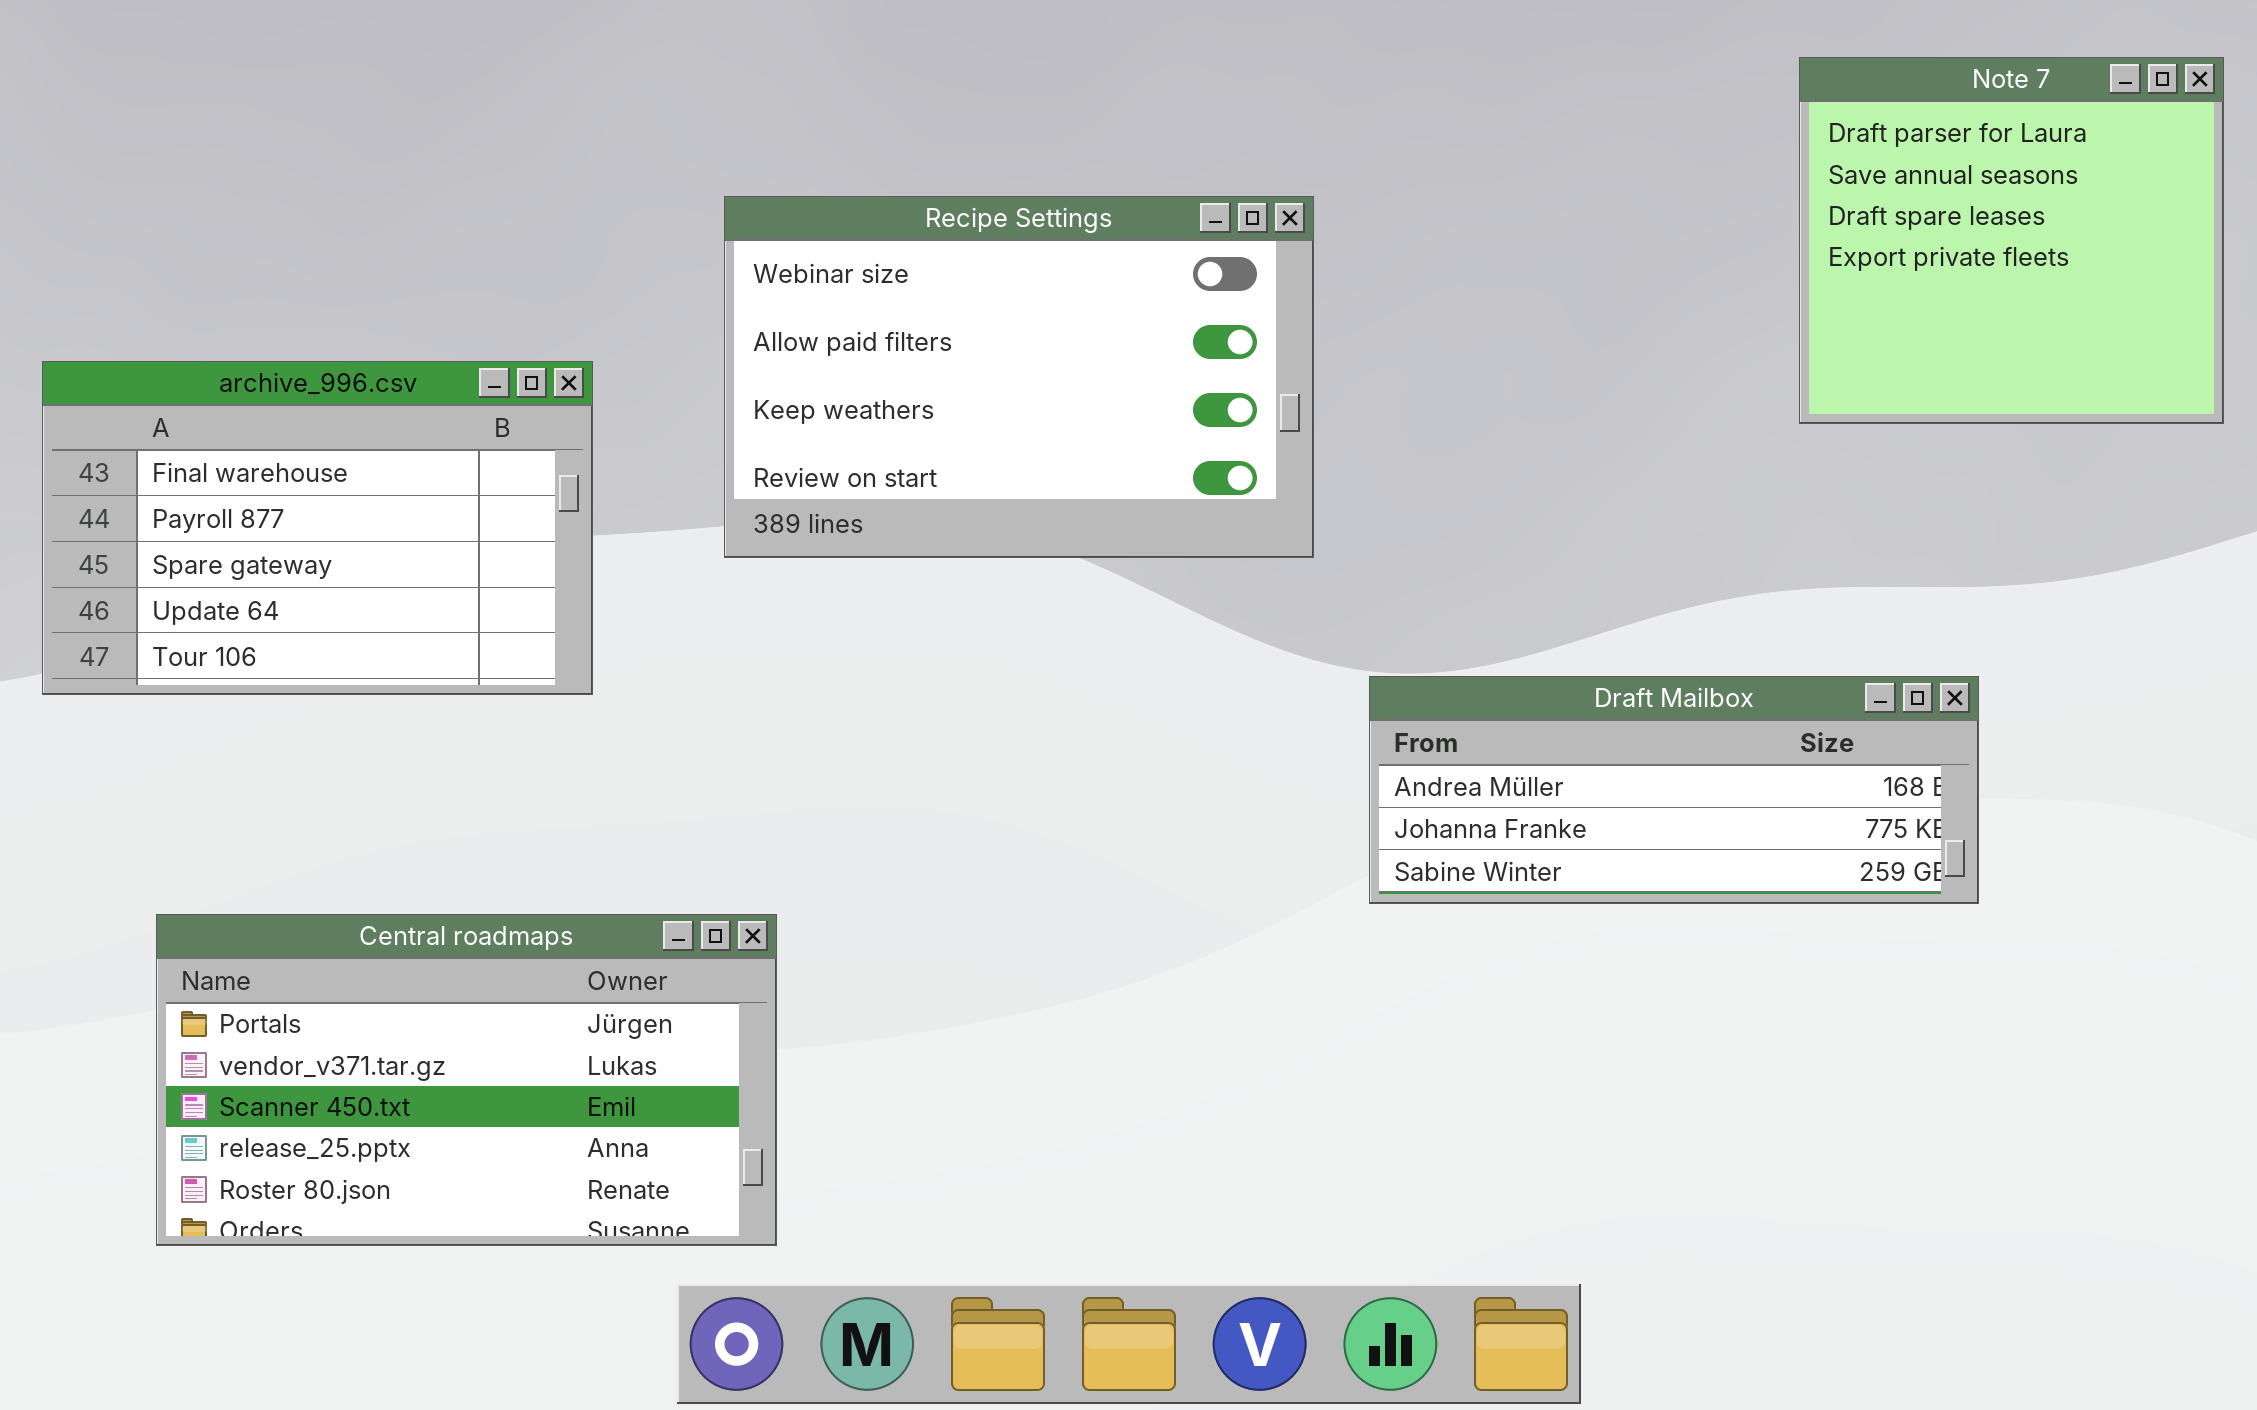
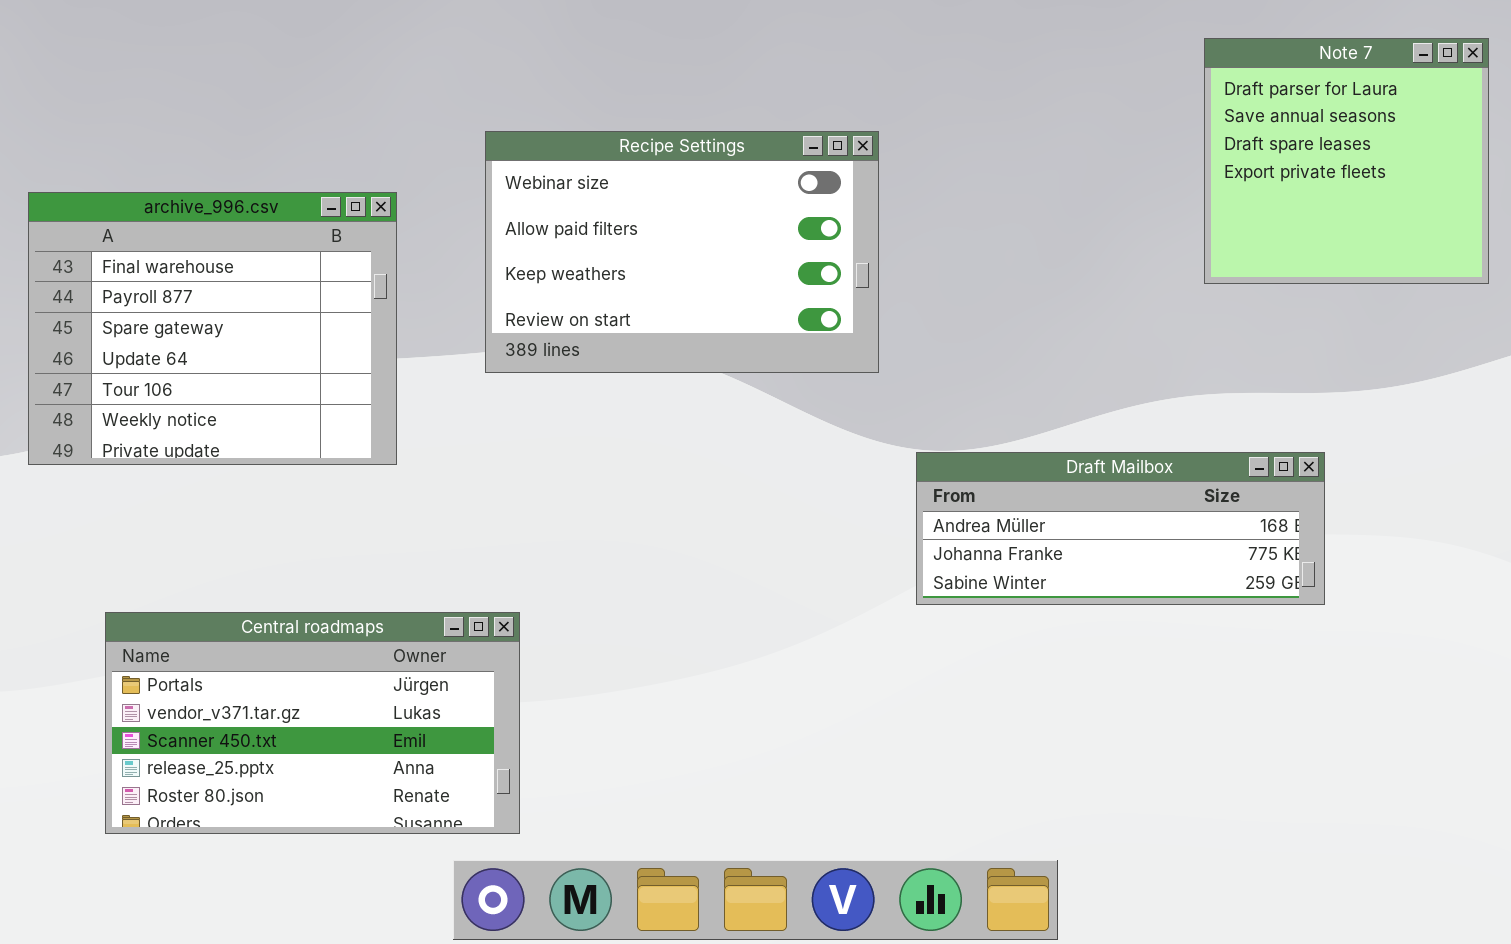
archive_996.csv: [42,361,593,695] -> [28,192,397,465], resized

